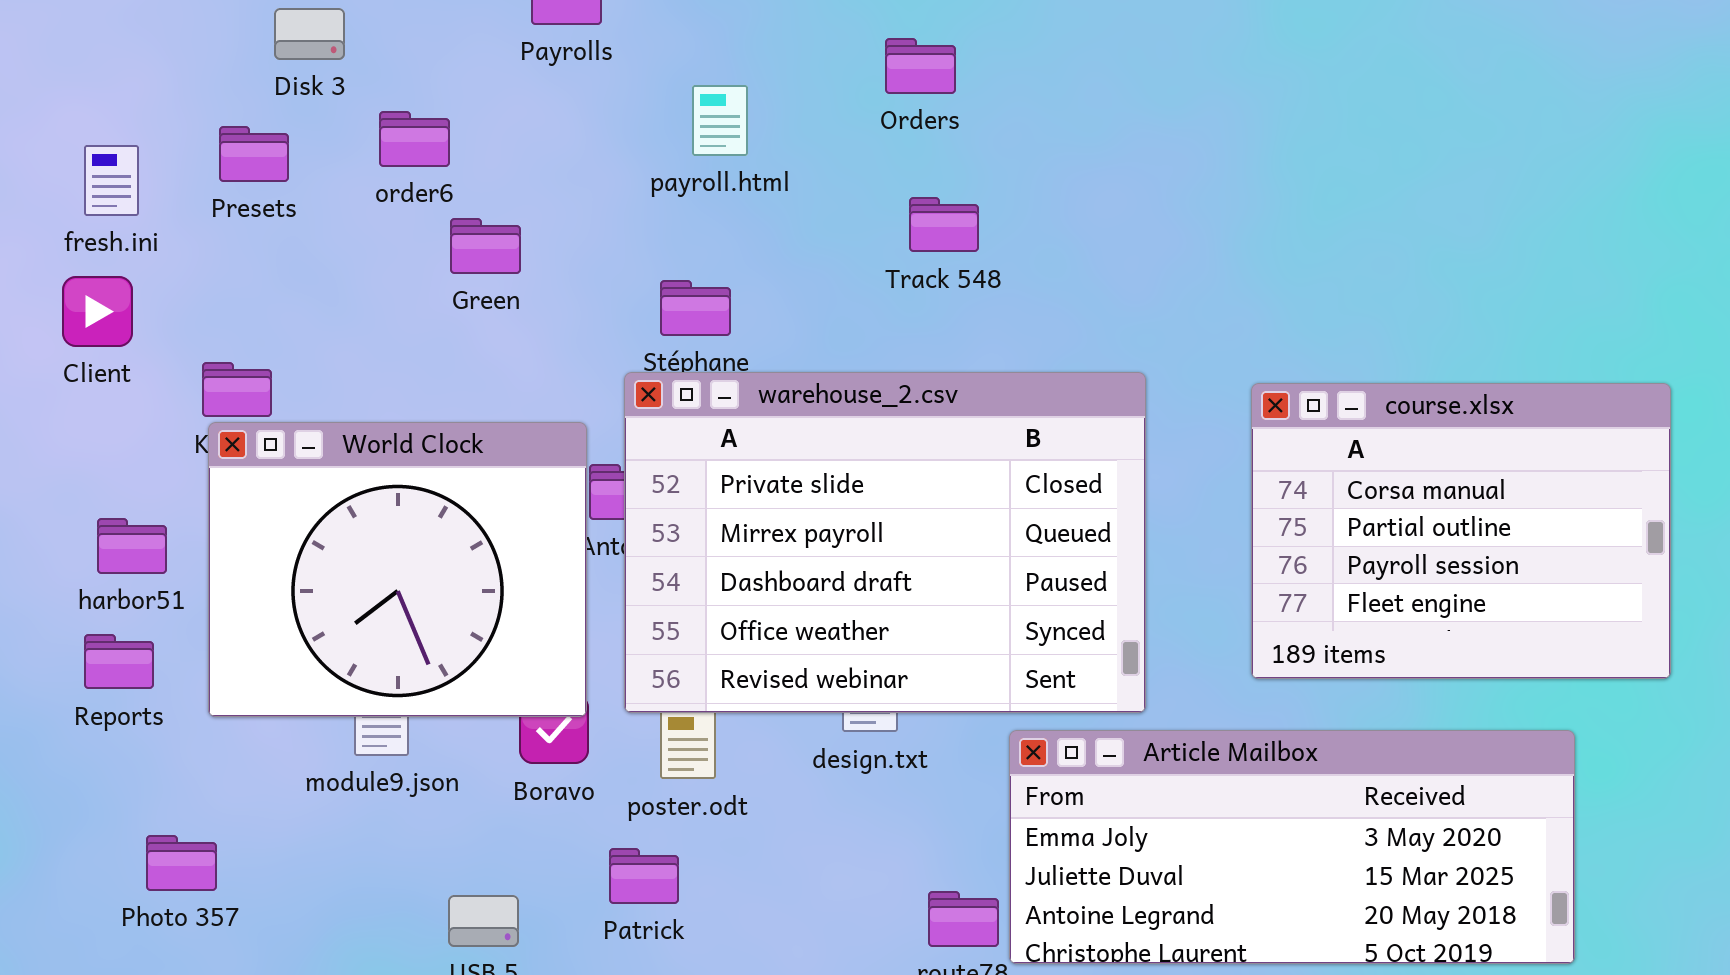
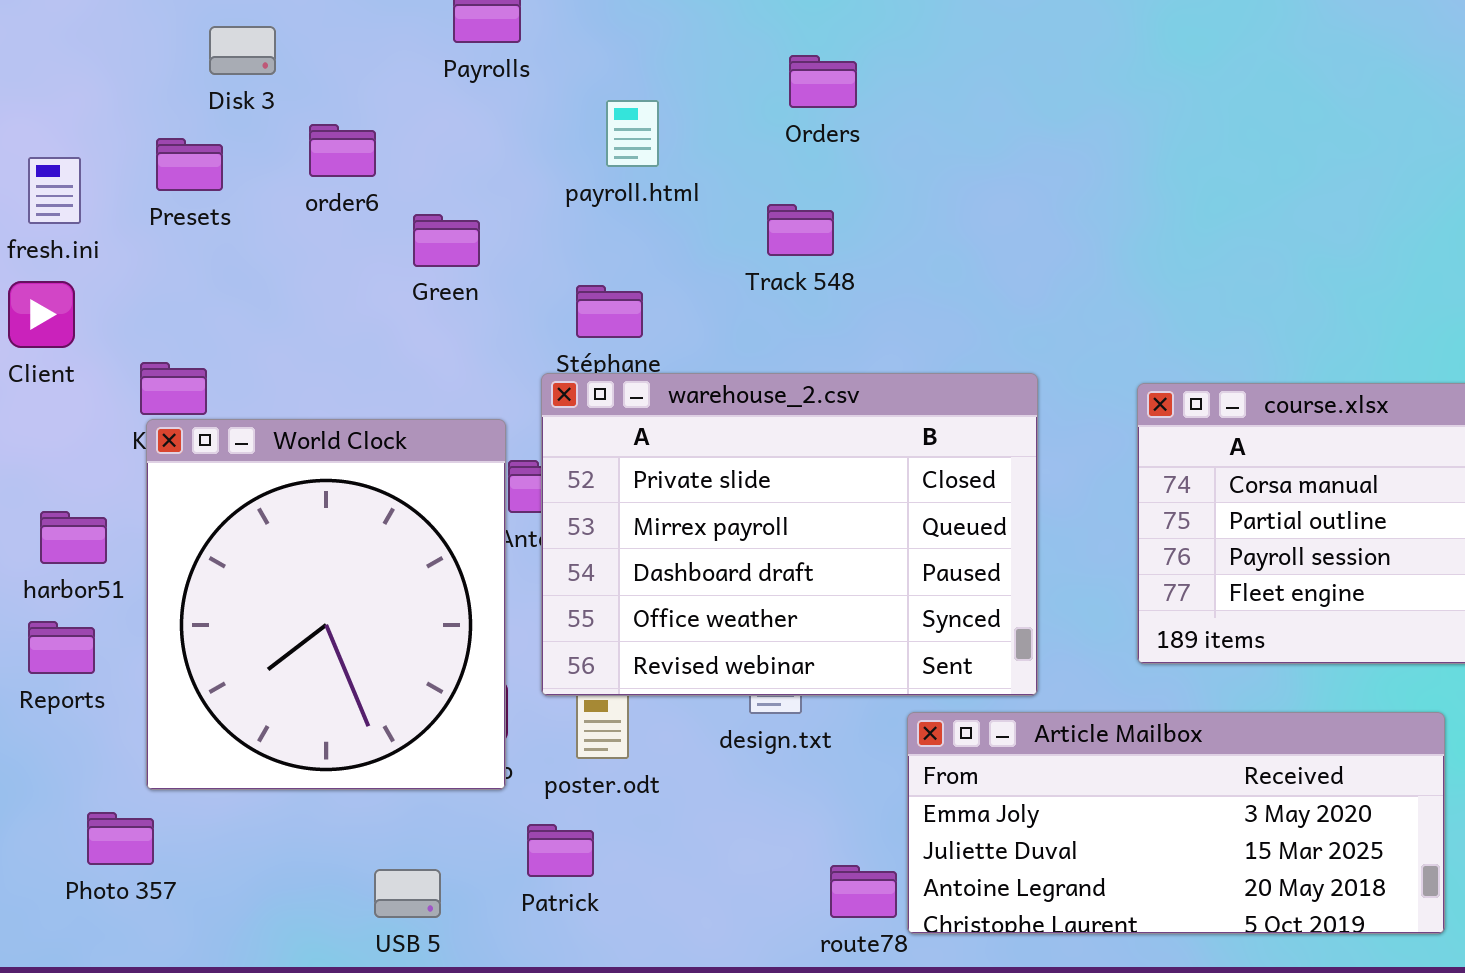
Track 548: [909,197,979,252] -> [767,204,834,256], moved
Green: [450,218,521,274] -> [413,214,480,267], moved
World Clock: [208,422,587,717] -> [146,419,506,790], resized

